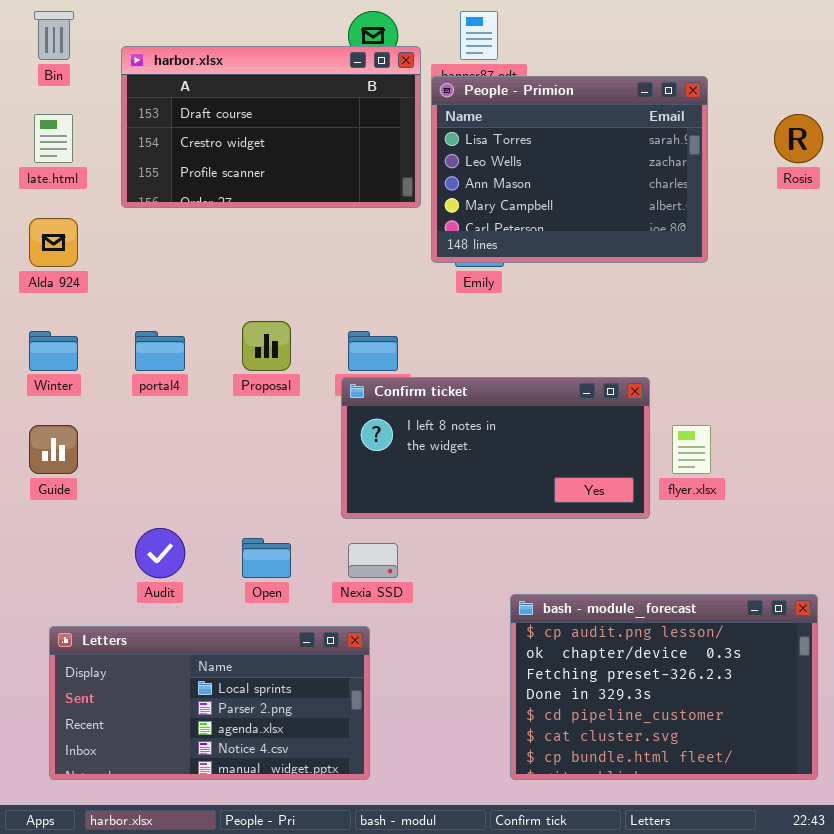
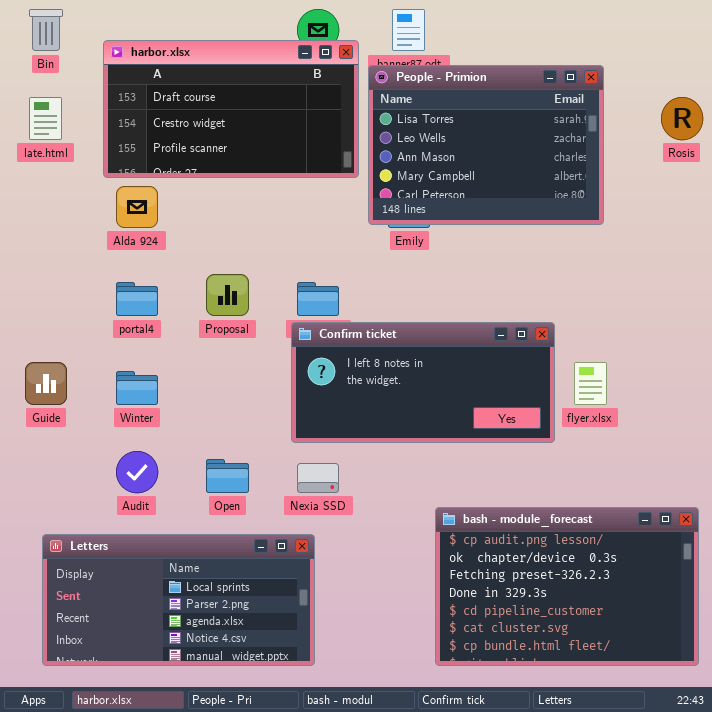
Alda 924: [29,218,78,267] -> [116,186,158,228], moved
Winter: [29,331,78,371] -> [116,371,158,405], moved

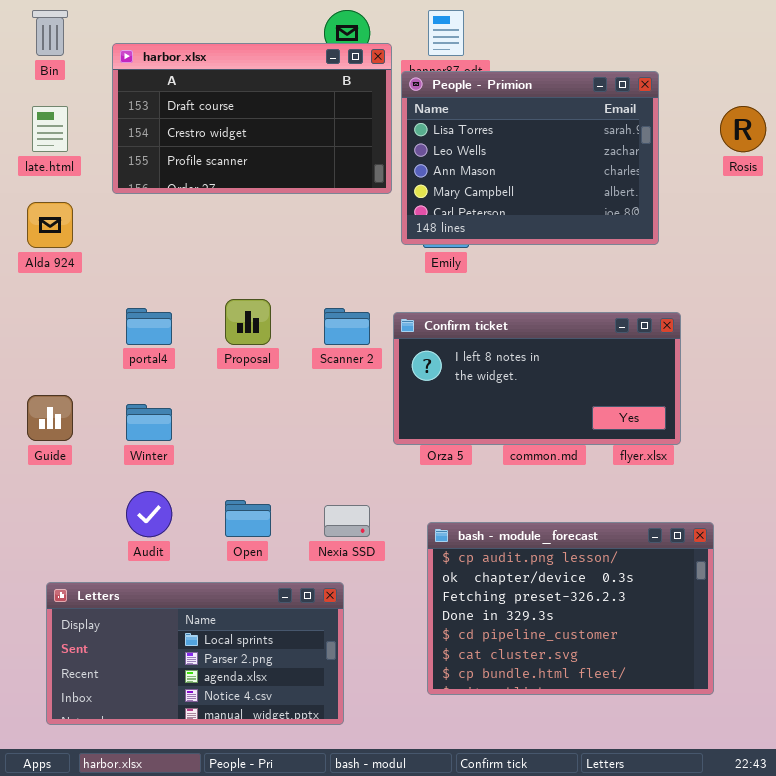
Alda 924: [116,186,158,228] -> [27,202,73,248], moved
Confirm ticket: [291,322,555,443] -> [393,312,681,445], moved
bash - module_forecast: [435,507,699,666] -> [427,522,714,695], moved

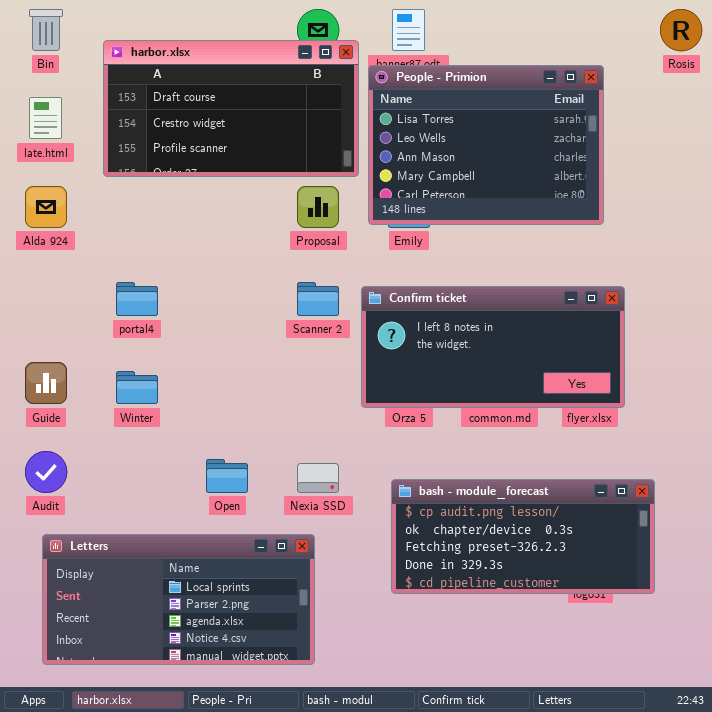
Rosis: [720,106,766,152] -> [660,9,702,51], moved
Proposal: [225,299,271,345] -> [297,186,339,228], moved
Audit: [126,491,172,537] -> [25,451,67,493], moved
bash - module_forecast: [427,522,714,695] -> [391,479,655,594], resized

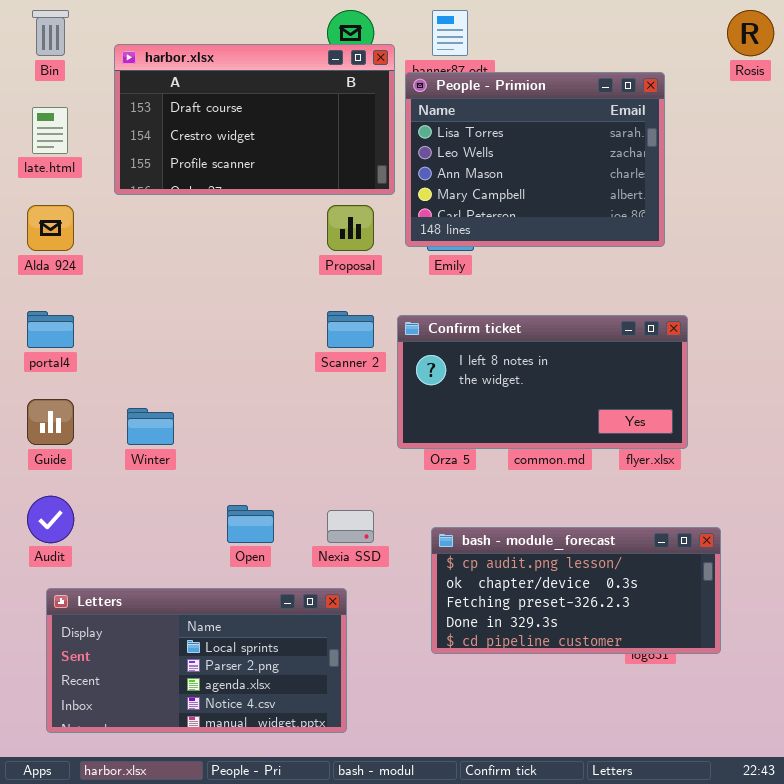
portal4: [116,282,158,316] -> [27,311,74,348], moved

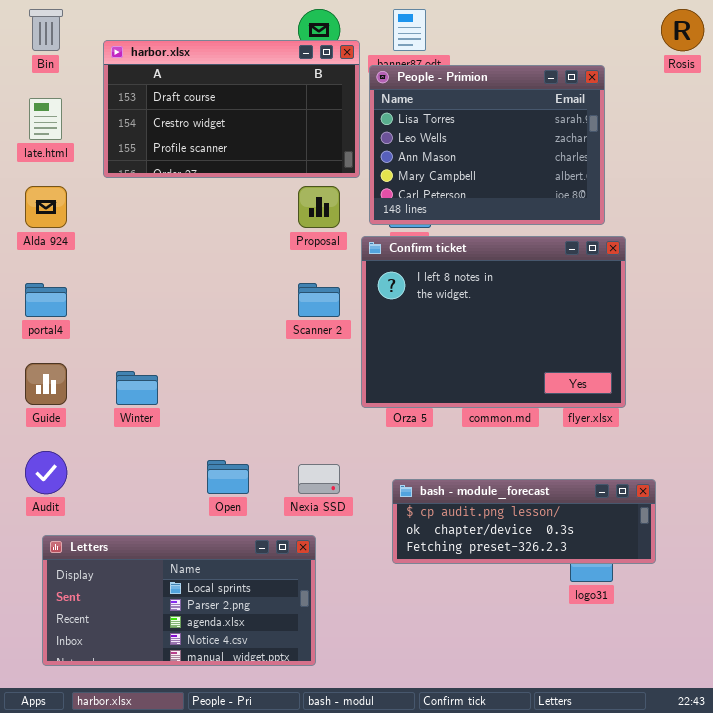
Confirm ticket: [397,315,688,449] -> [361,236,626,408], resized
bash - module_forecast: [431,527,721,654] -> [392,479,656,564], resized

